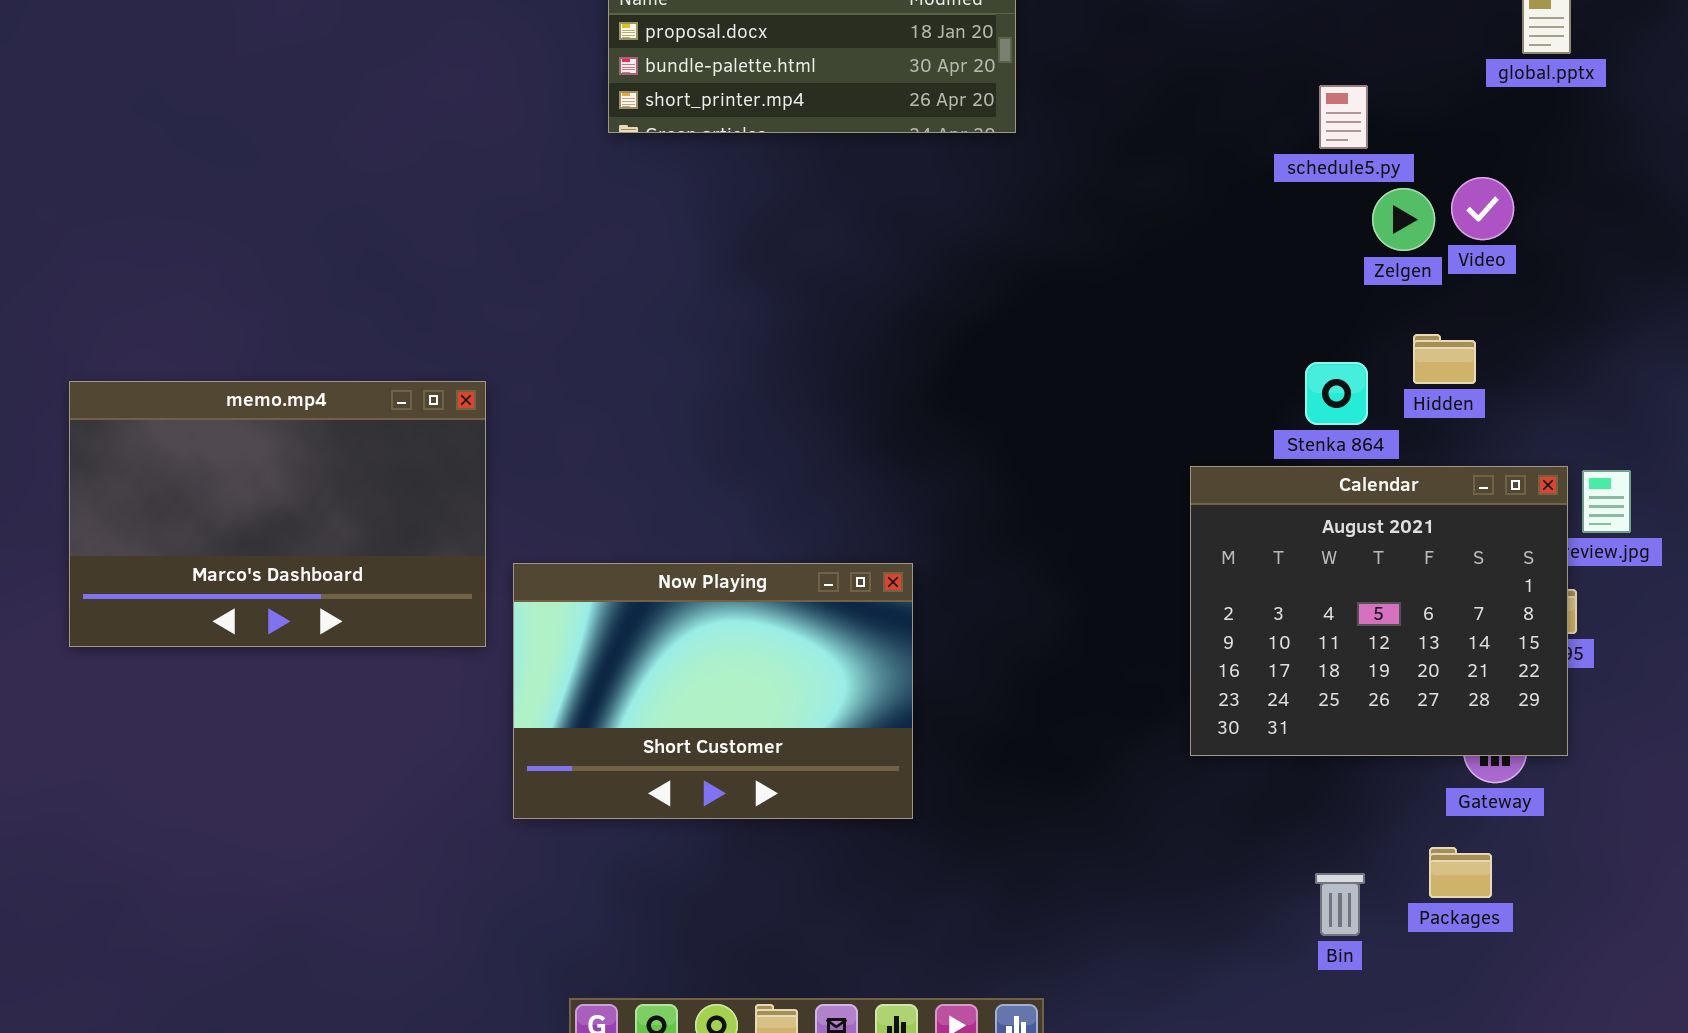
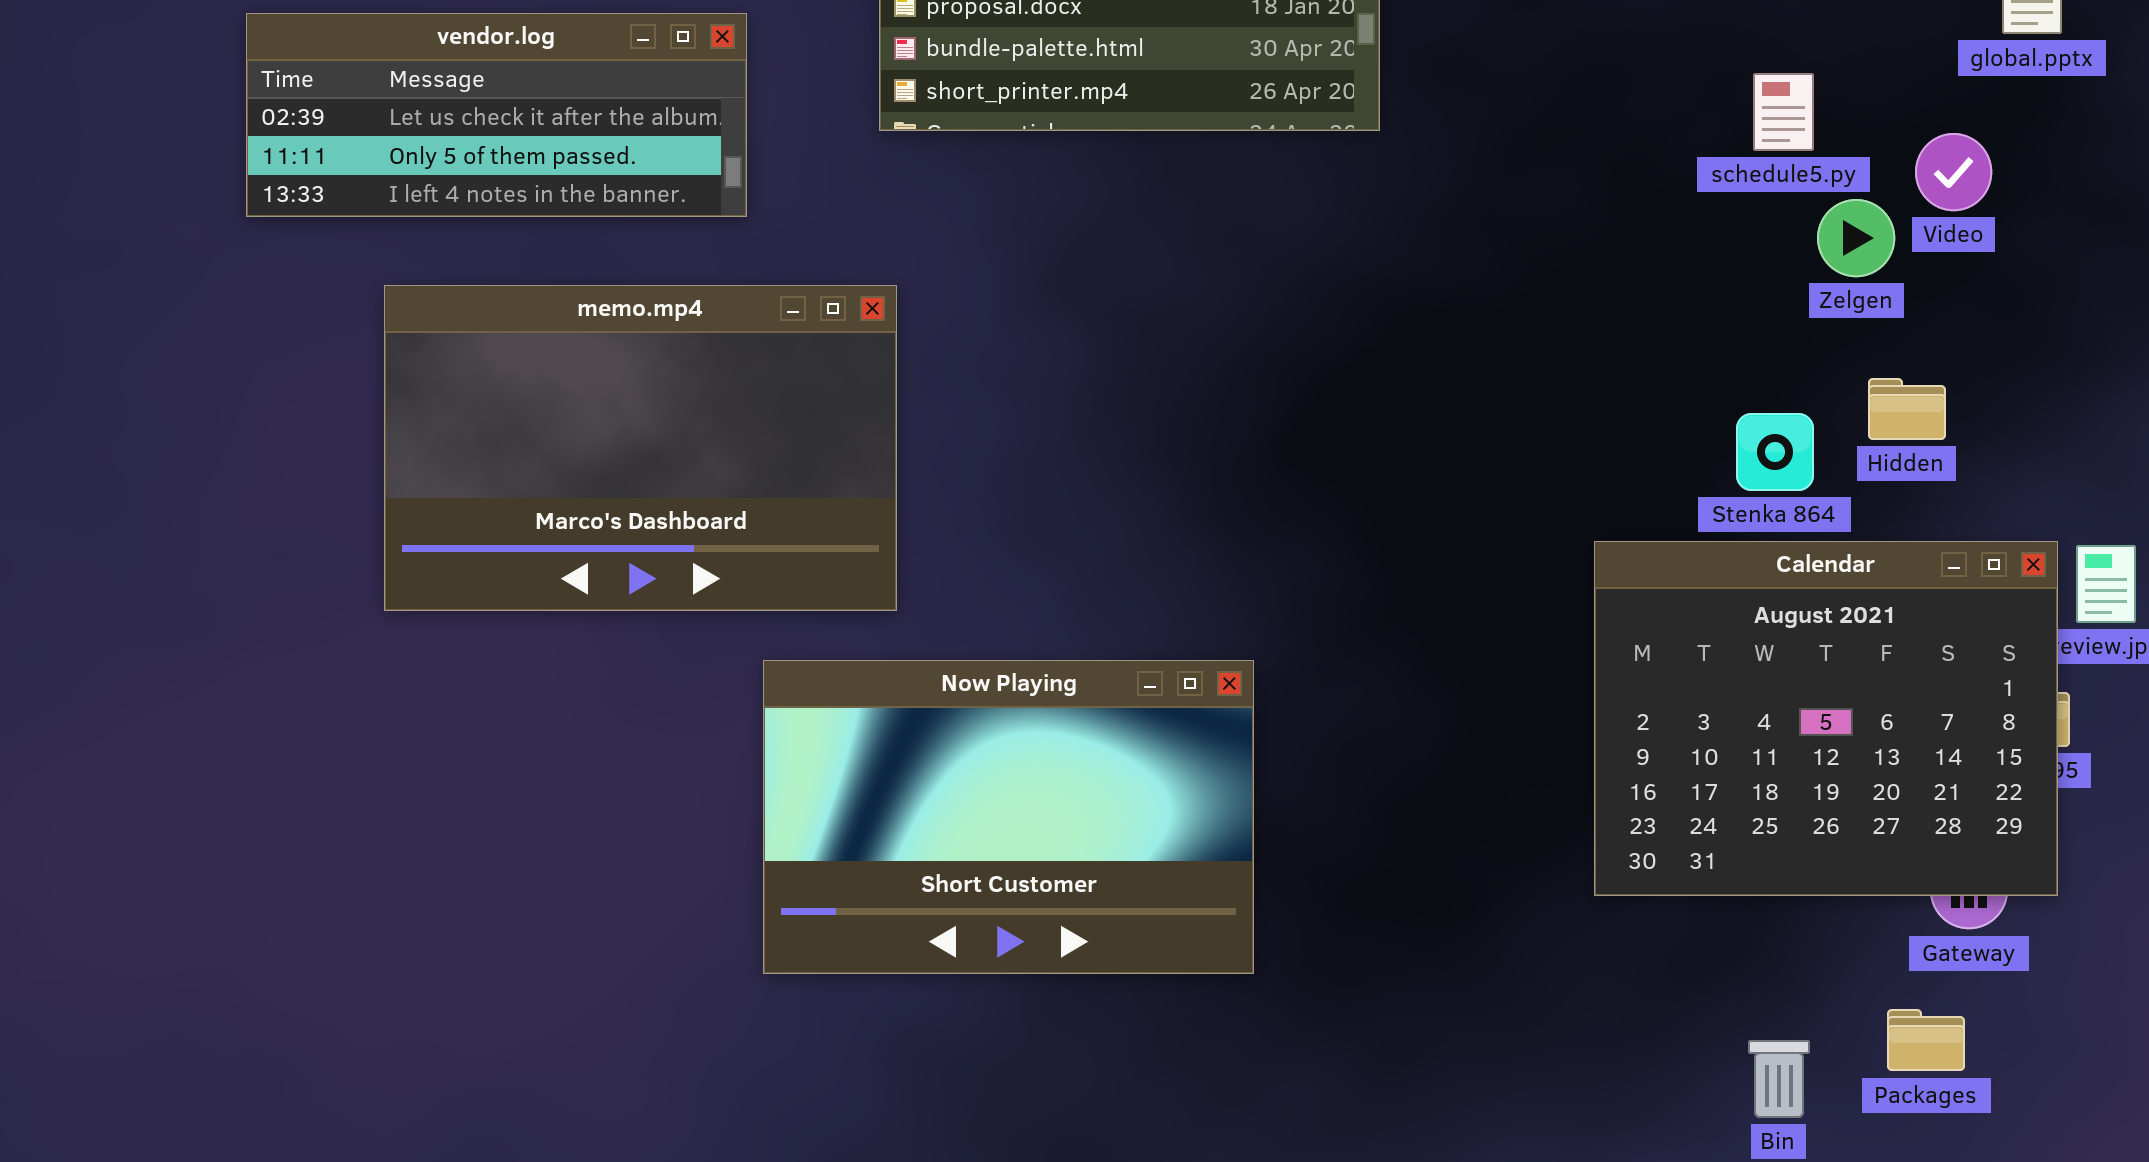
vendor.log: none -> [246,13,747,217], opened
Video: [1451,177,1514,240] -> [1915,133,1992,211], moved
memo.mp4: [69,381,486,647] -> [384,285,897,611], moved

